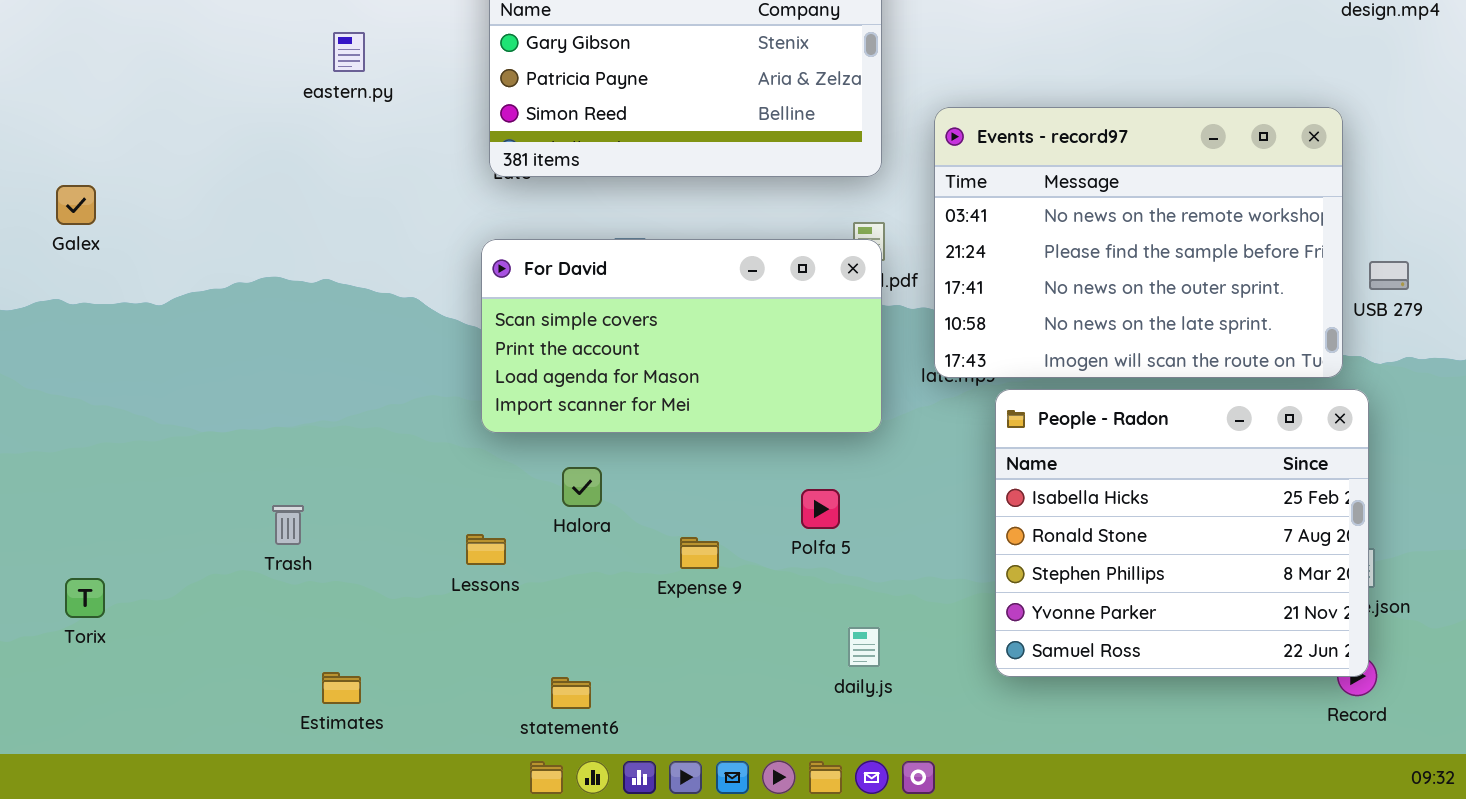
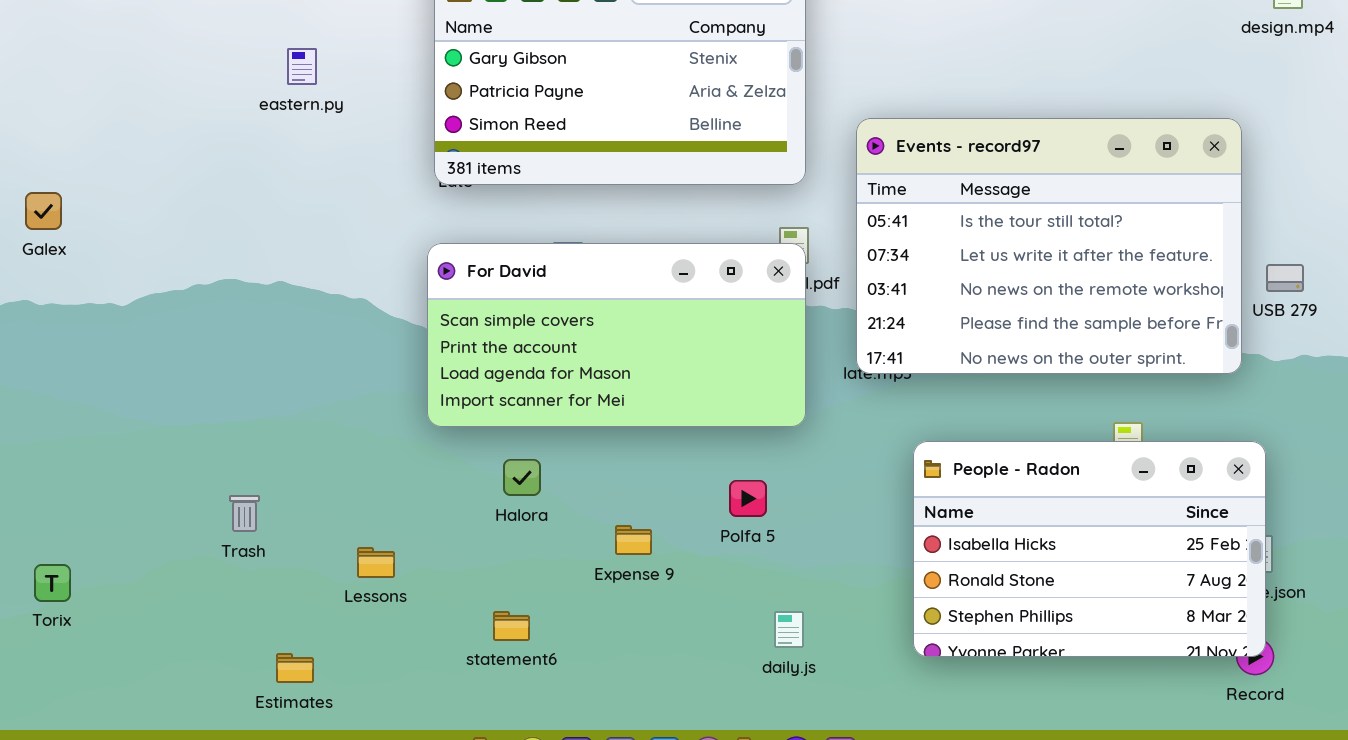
Events - record97: [934,107,1343,378] -> [856,118,1242,374], scrolled up 2 rows
People - Radon: [995,389,1369,677] -> [913,441,1266,657], resized
Lessons: [466,534,506,565] -> [357,547,395,578], moved
statement6: [551,677,591,709] -> [493,611,530,641], moved

